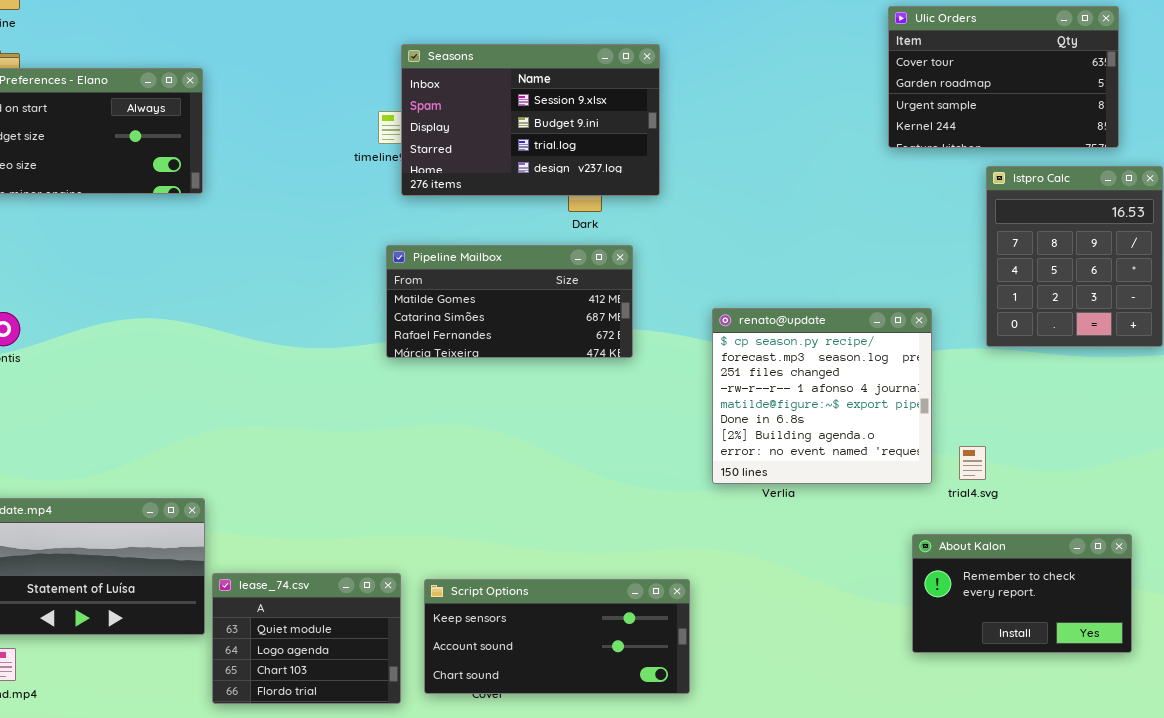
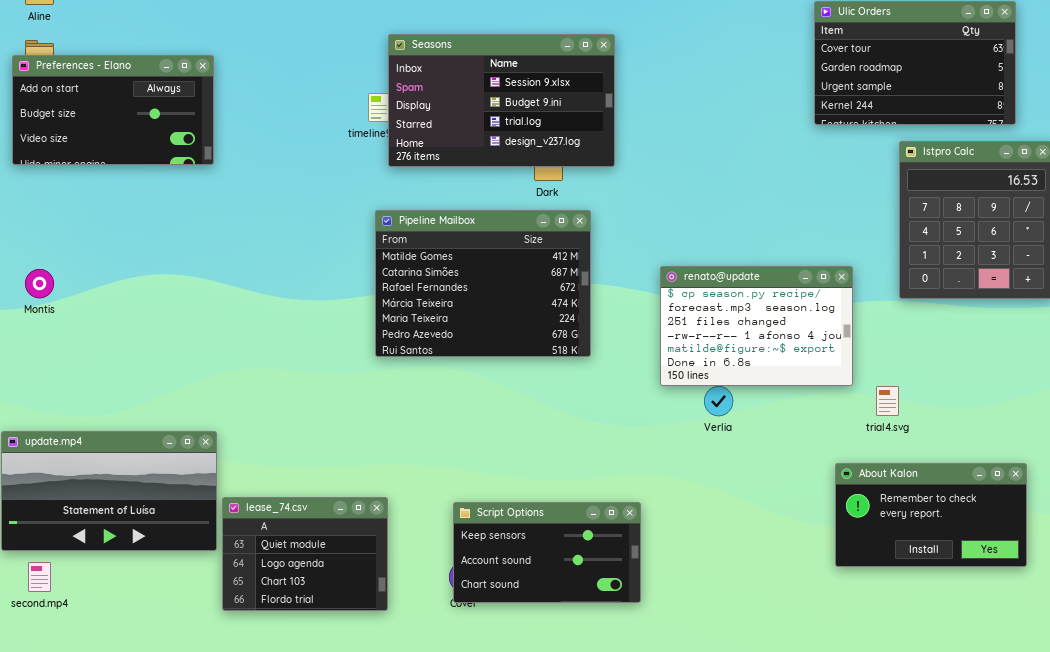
Pipeline Mailbox: [386,245,633,358] -> [375,210,591,357], resized
renato@update: [712,308,932,484] -> [660,266,853,386], resized
Script Options: [424,579,690,694] -> [453,502,641,603], resized

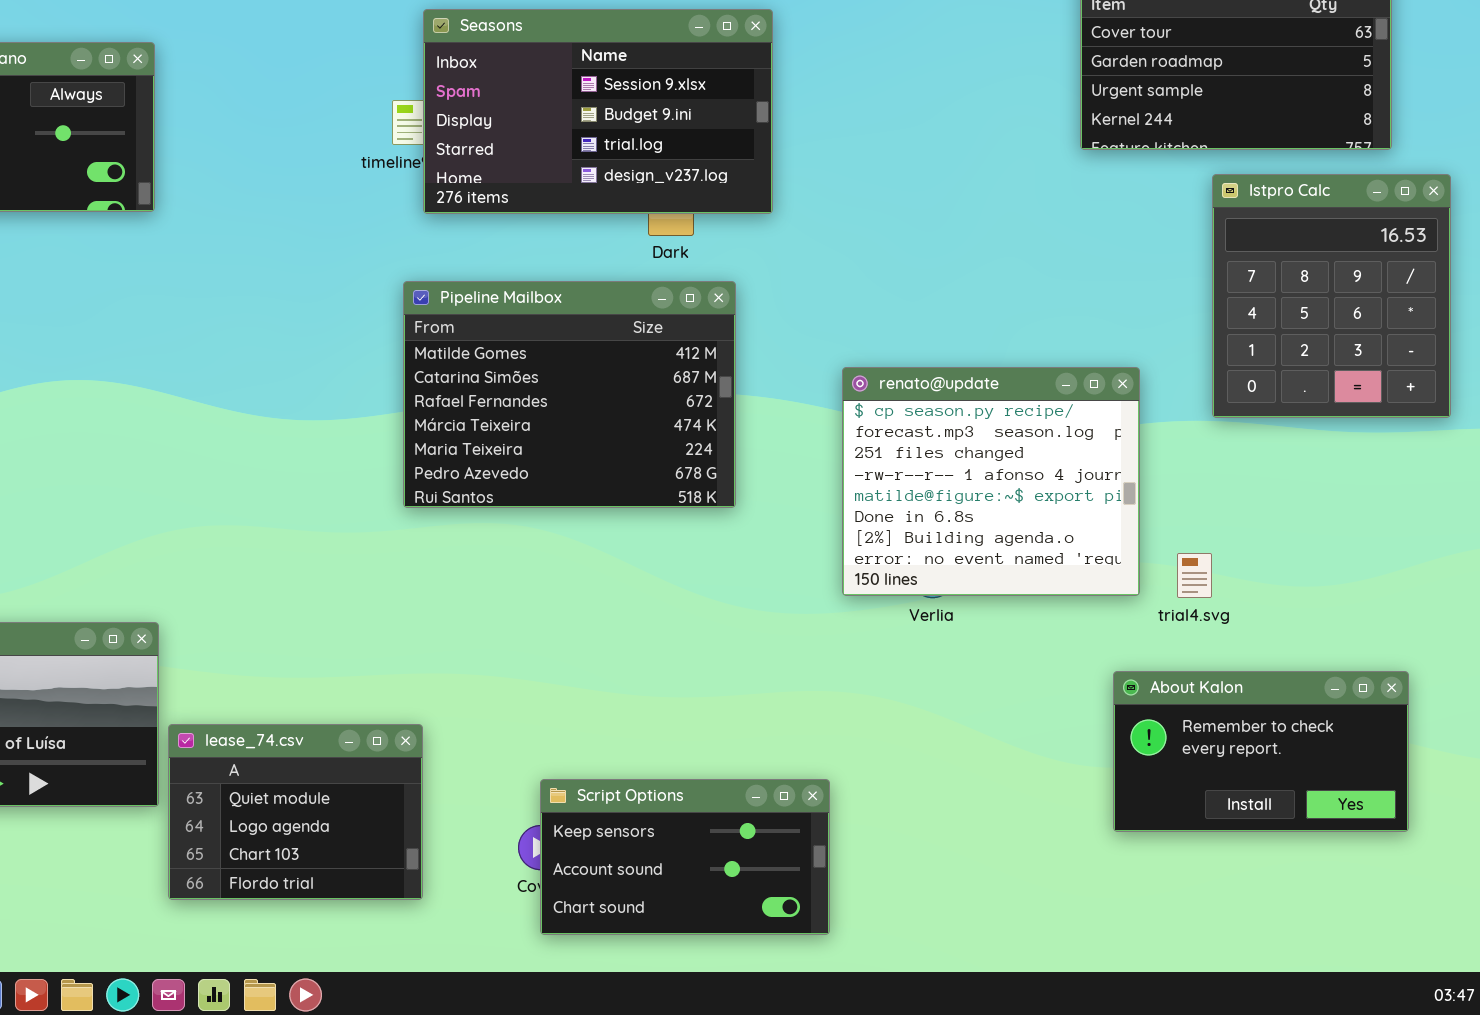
renato@update: [660,266,853,386] -> [842,367,1140,596], resized
Script Options: [453,502,641,603] -> [540,779,830,935], moved

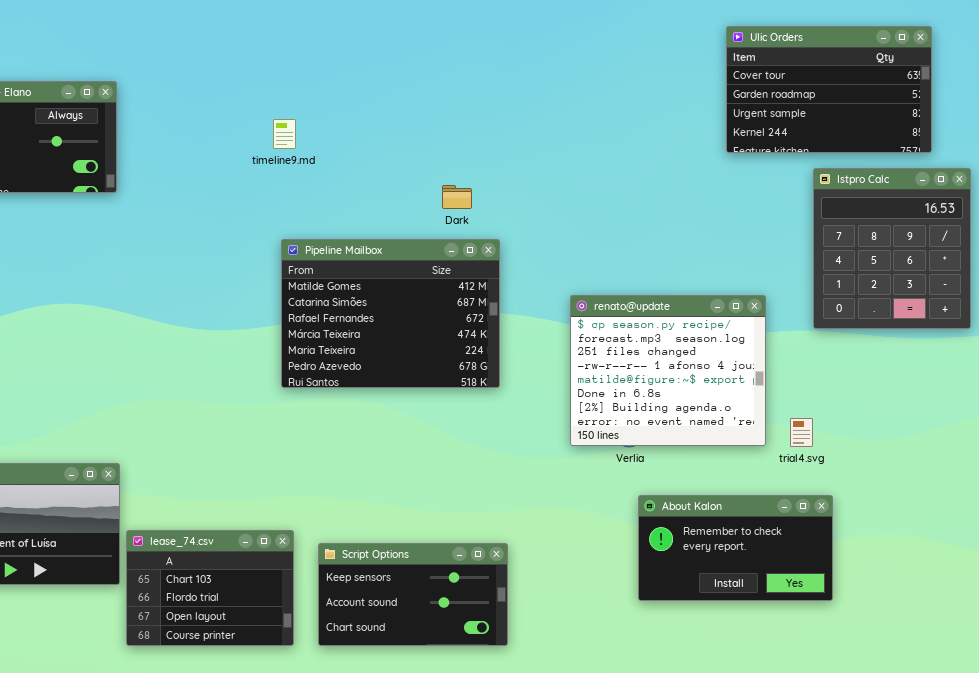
Seasons: [423,9,773,214] -> none, closed
About Kalon: [1113,671,1409,832] -> [638,495,833,601], moved
lease_74.csv: [168,724,423,900] -> [126,530,294,646], scrolled down 2 rows
Script Options: [540,779,830,935] -> [318,543,508,646], moved

